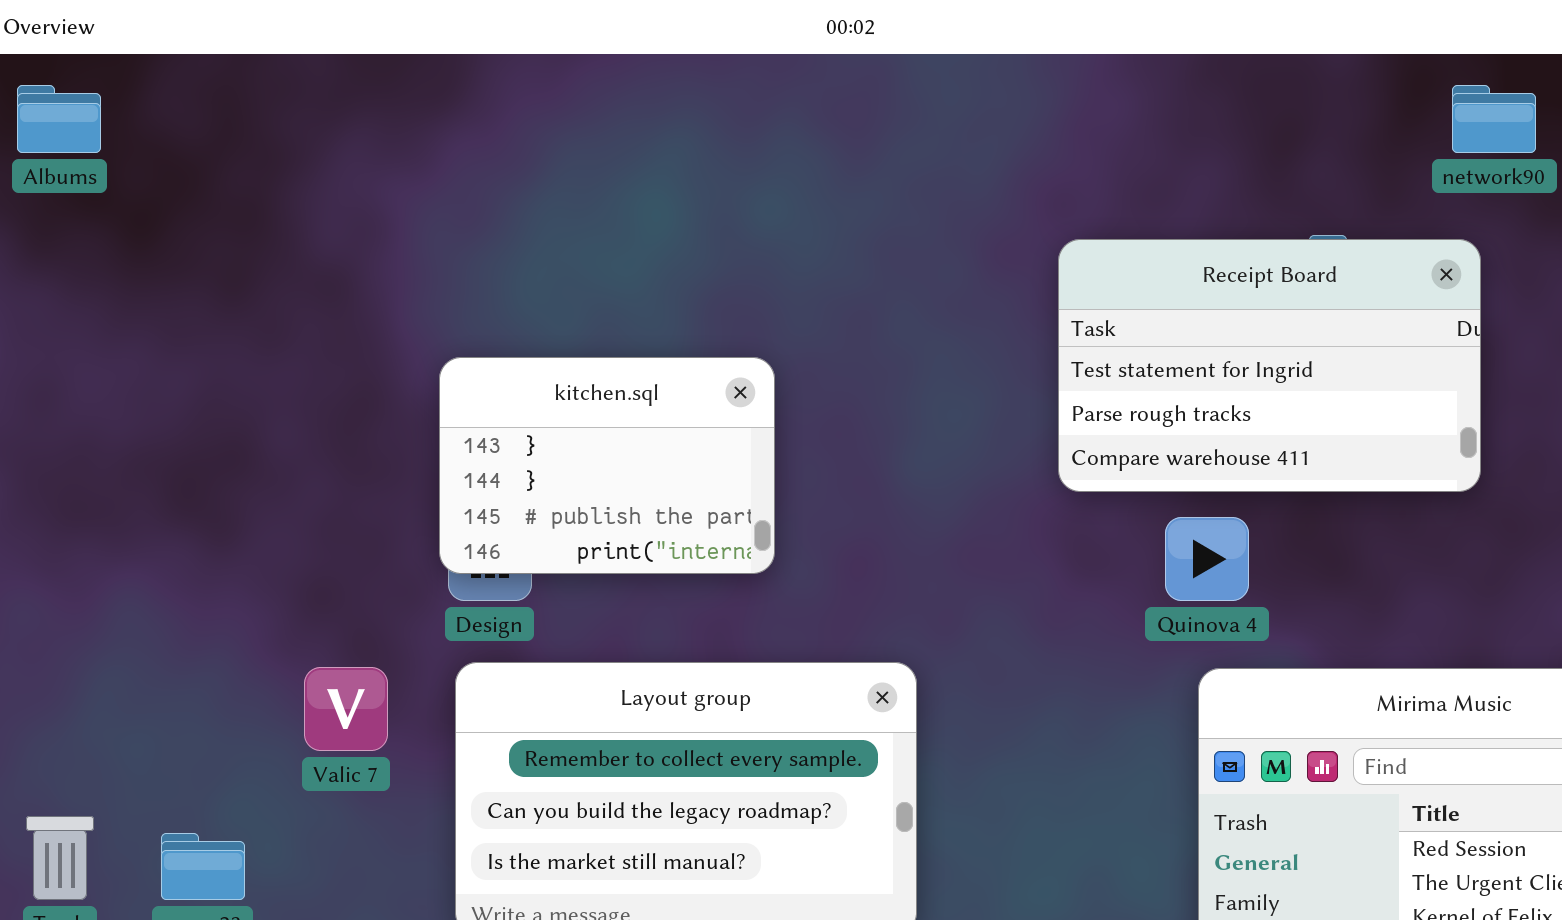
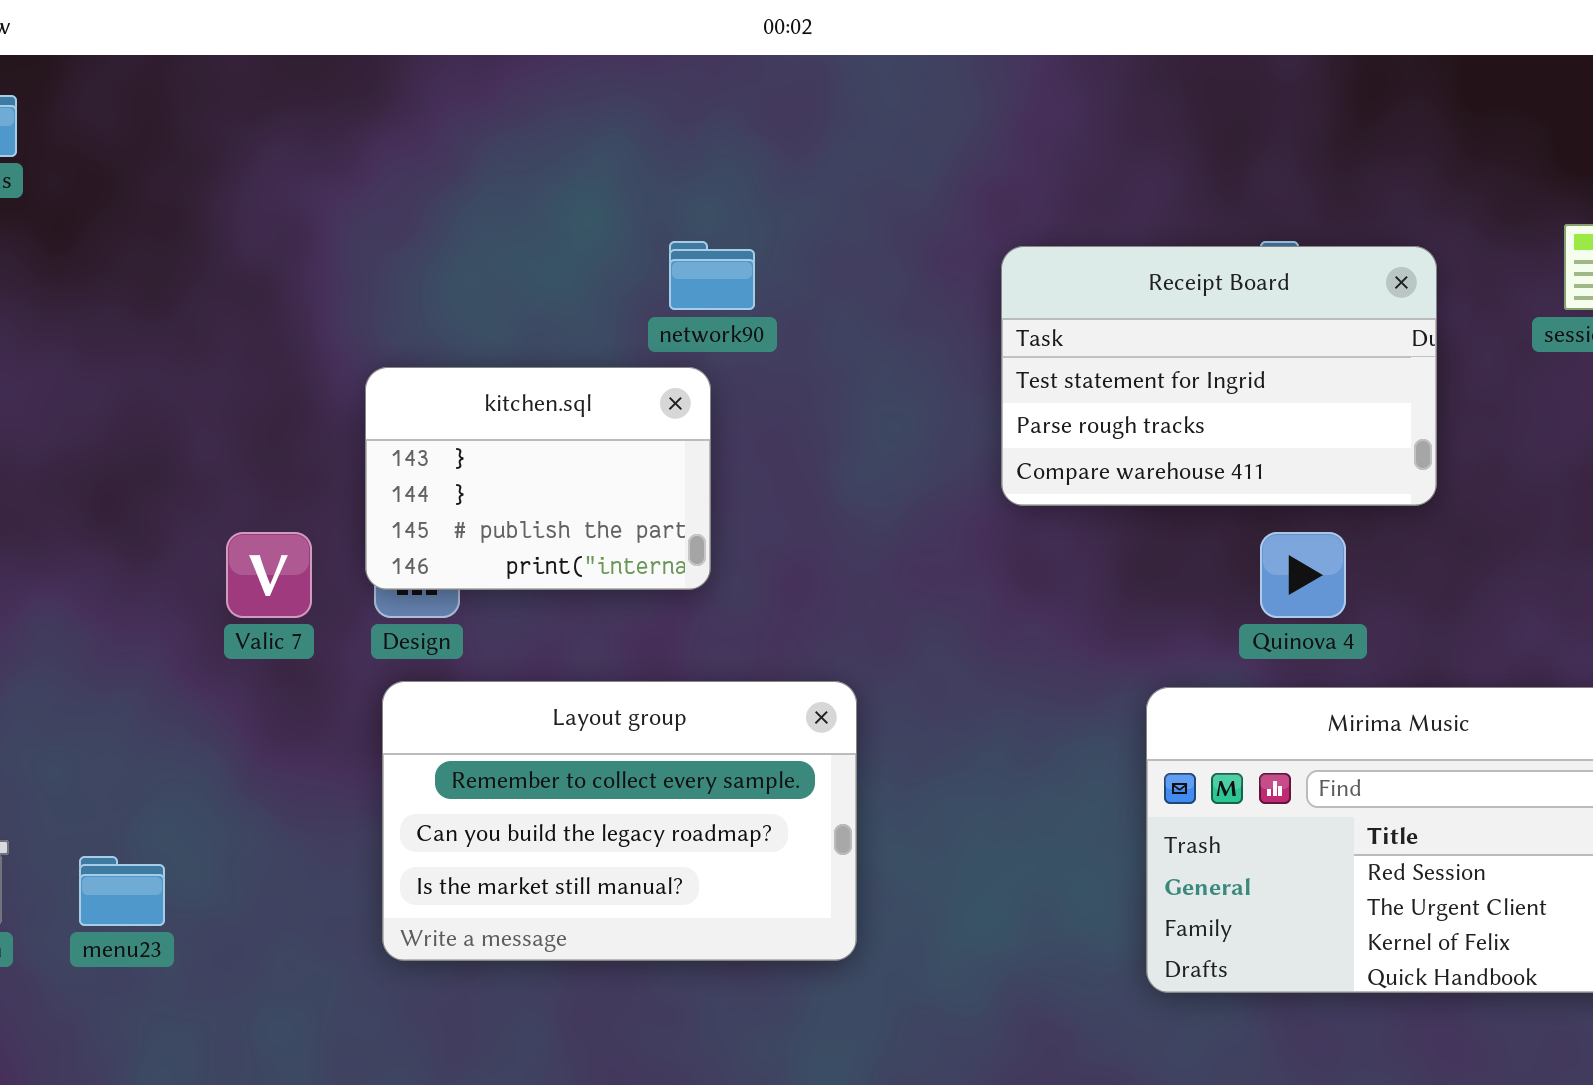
network90: [1452,85,1536,153] -> [669,241,755,310], moved
Quinova 4: [1165,517,1249,601] -> [1260,532,1346,618], moved
Valic 7: [304,667,388,751] -> [226,532,312,618], moved

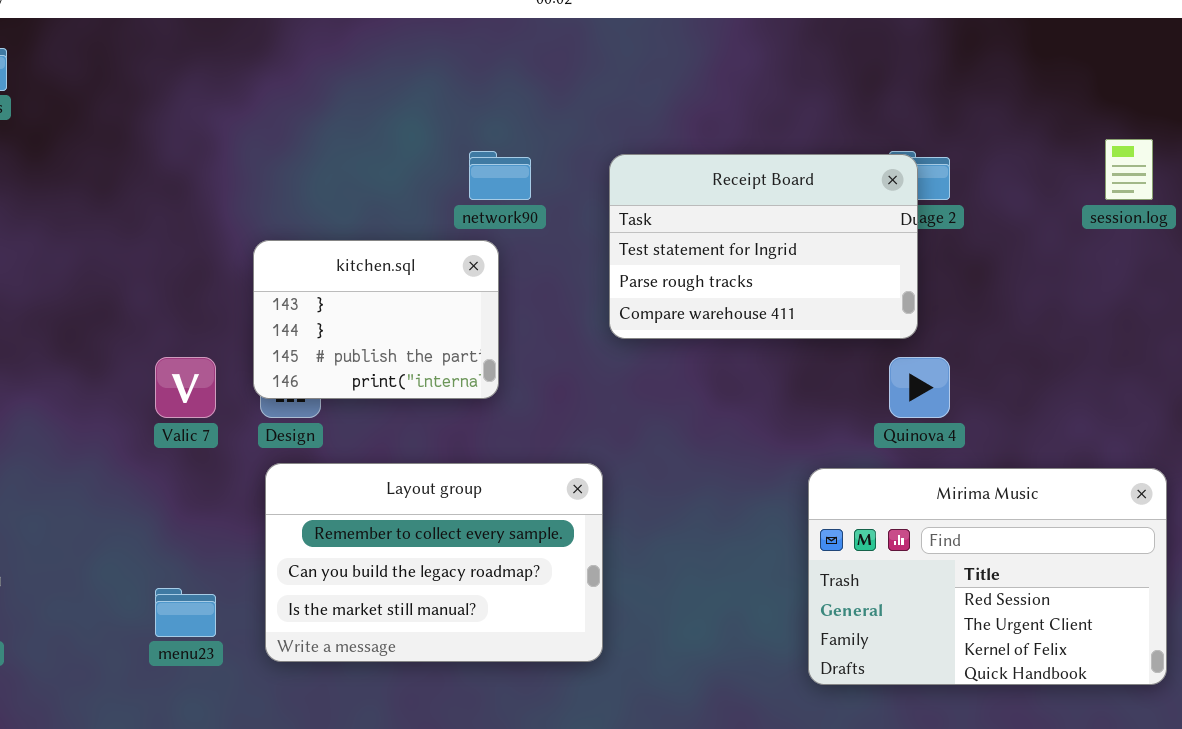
Receipt Board: [1001,246,1437,506] -> [609,154,918,339], moved
menu23: [79,856,165,926] -> [155,588,216,637], moved

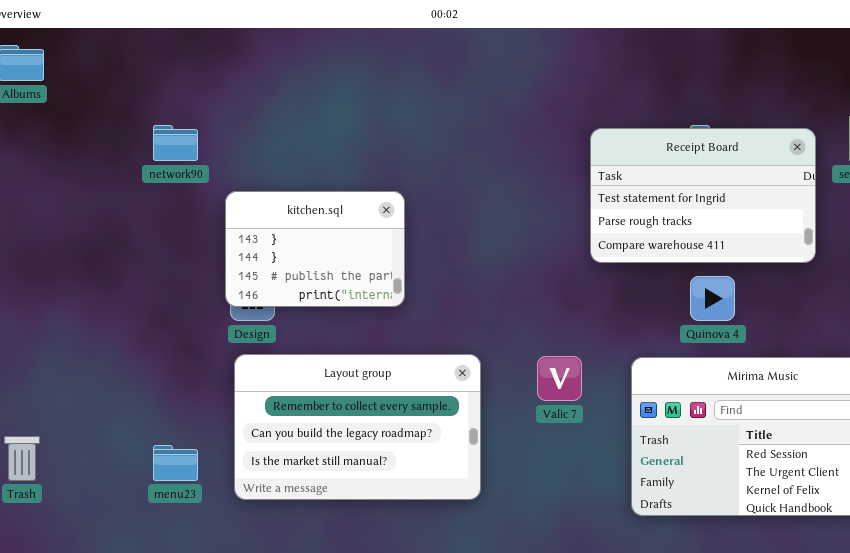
network90: [469,151,531,200] -> [153,125,198,161], moved
Receipt Board: [609,154,918,339] -> [590,128,816,263], moved
Valic 7: [155,357,216,418] -> [537,356,582,401], moved

